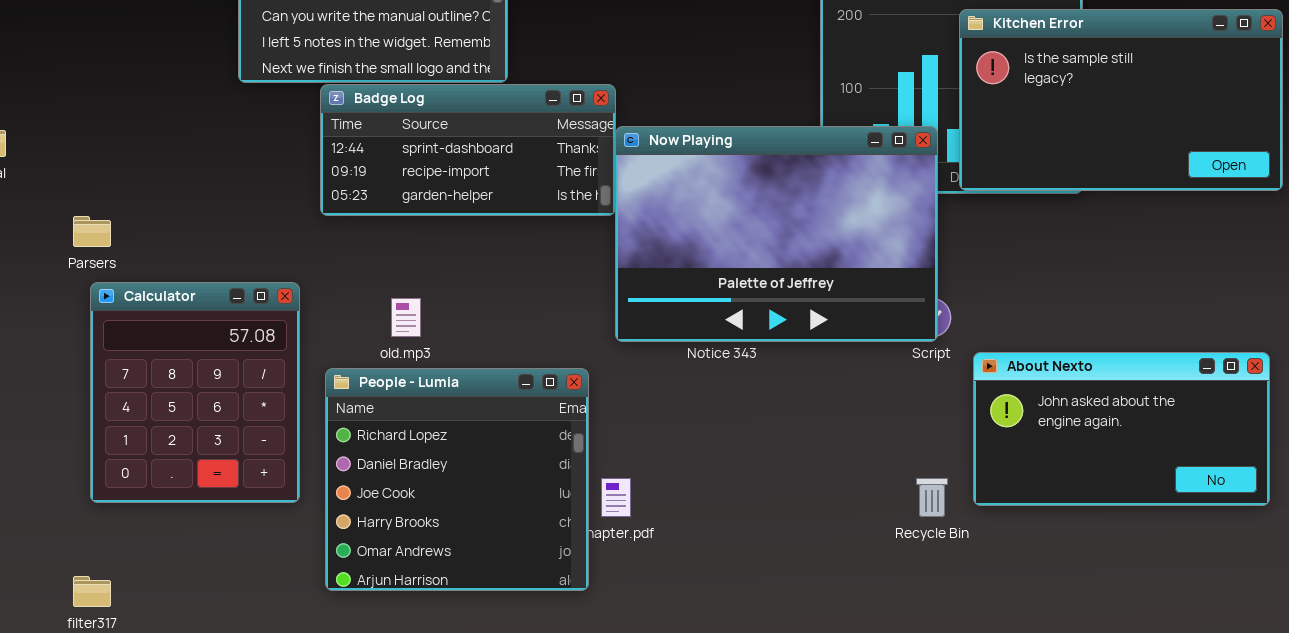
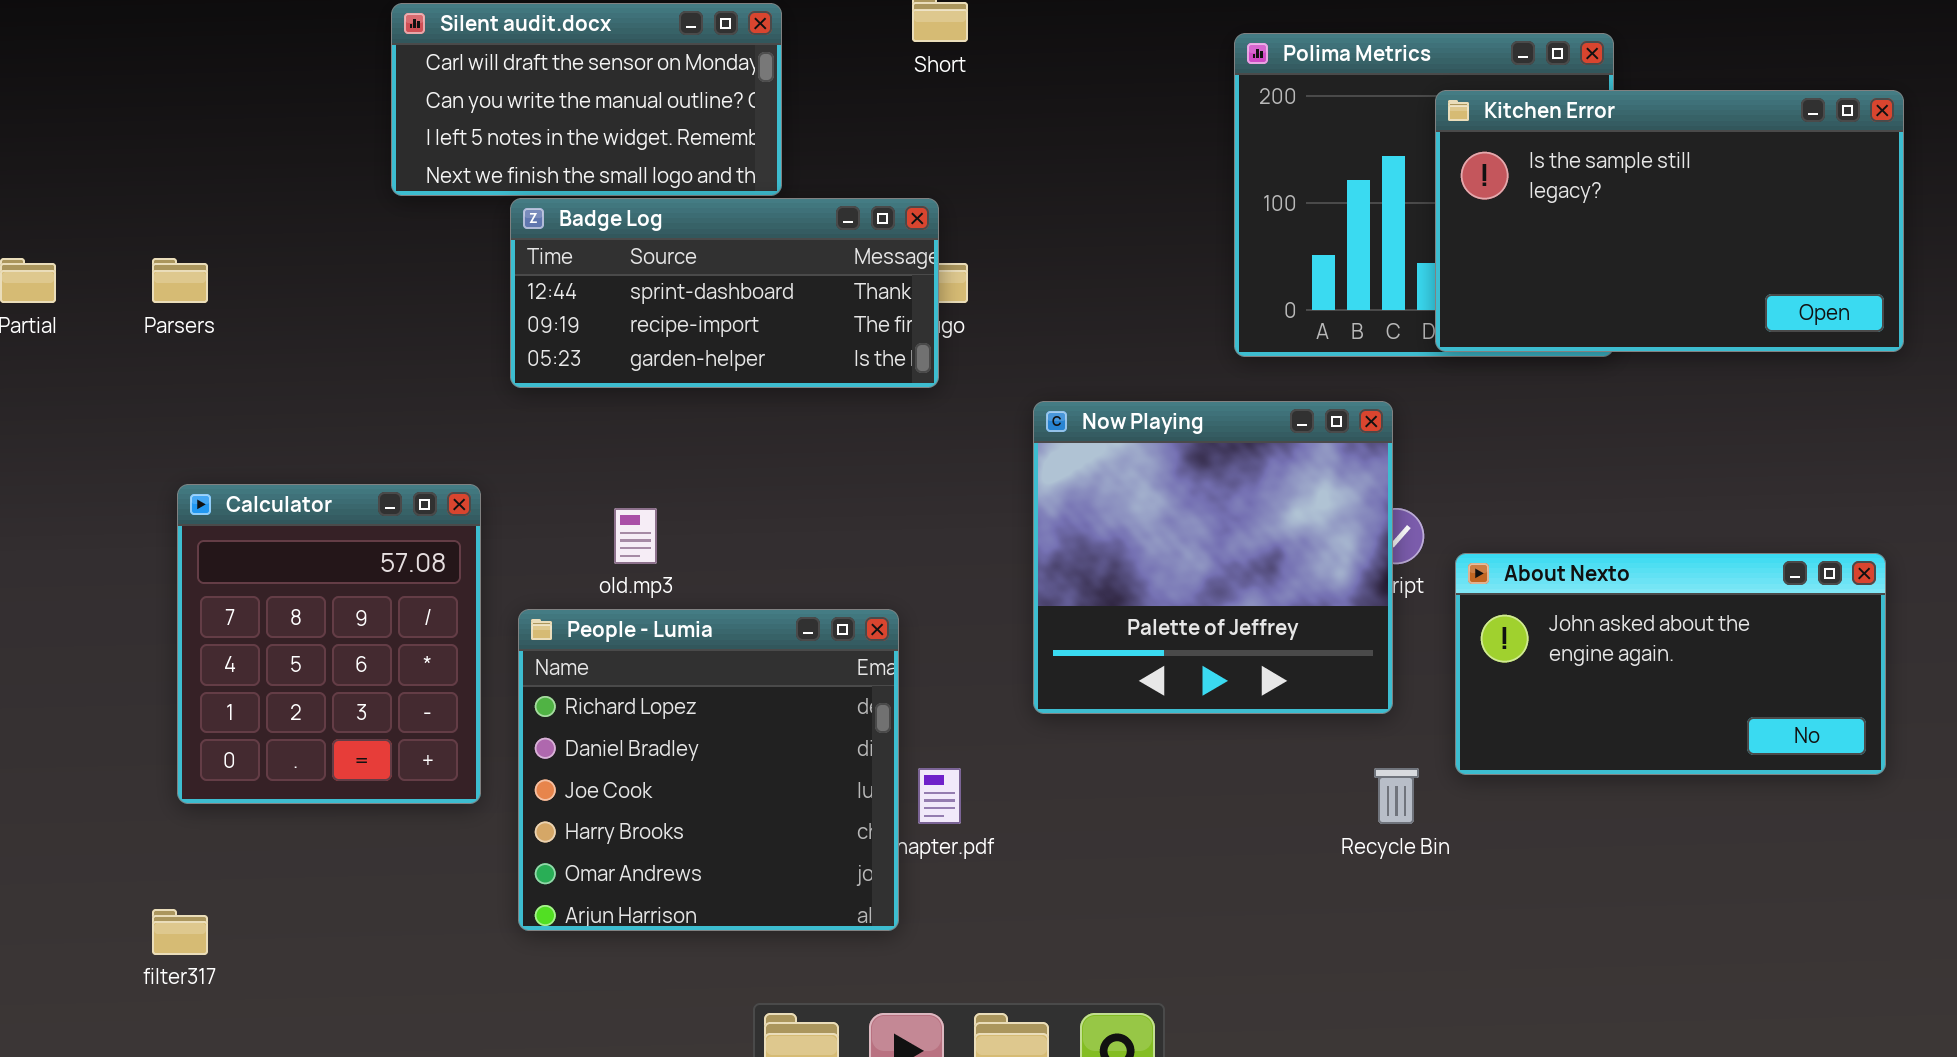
Now Playing: [615,126,938,342] -> [1033,401,1393,714], moved, resized
Parsers: [73,216,111,247] -> [152,258,208,303], moved
About Nexto: [973,352,1270,506] -> [1455,553,1886,775], moved

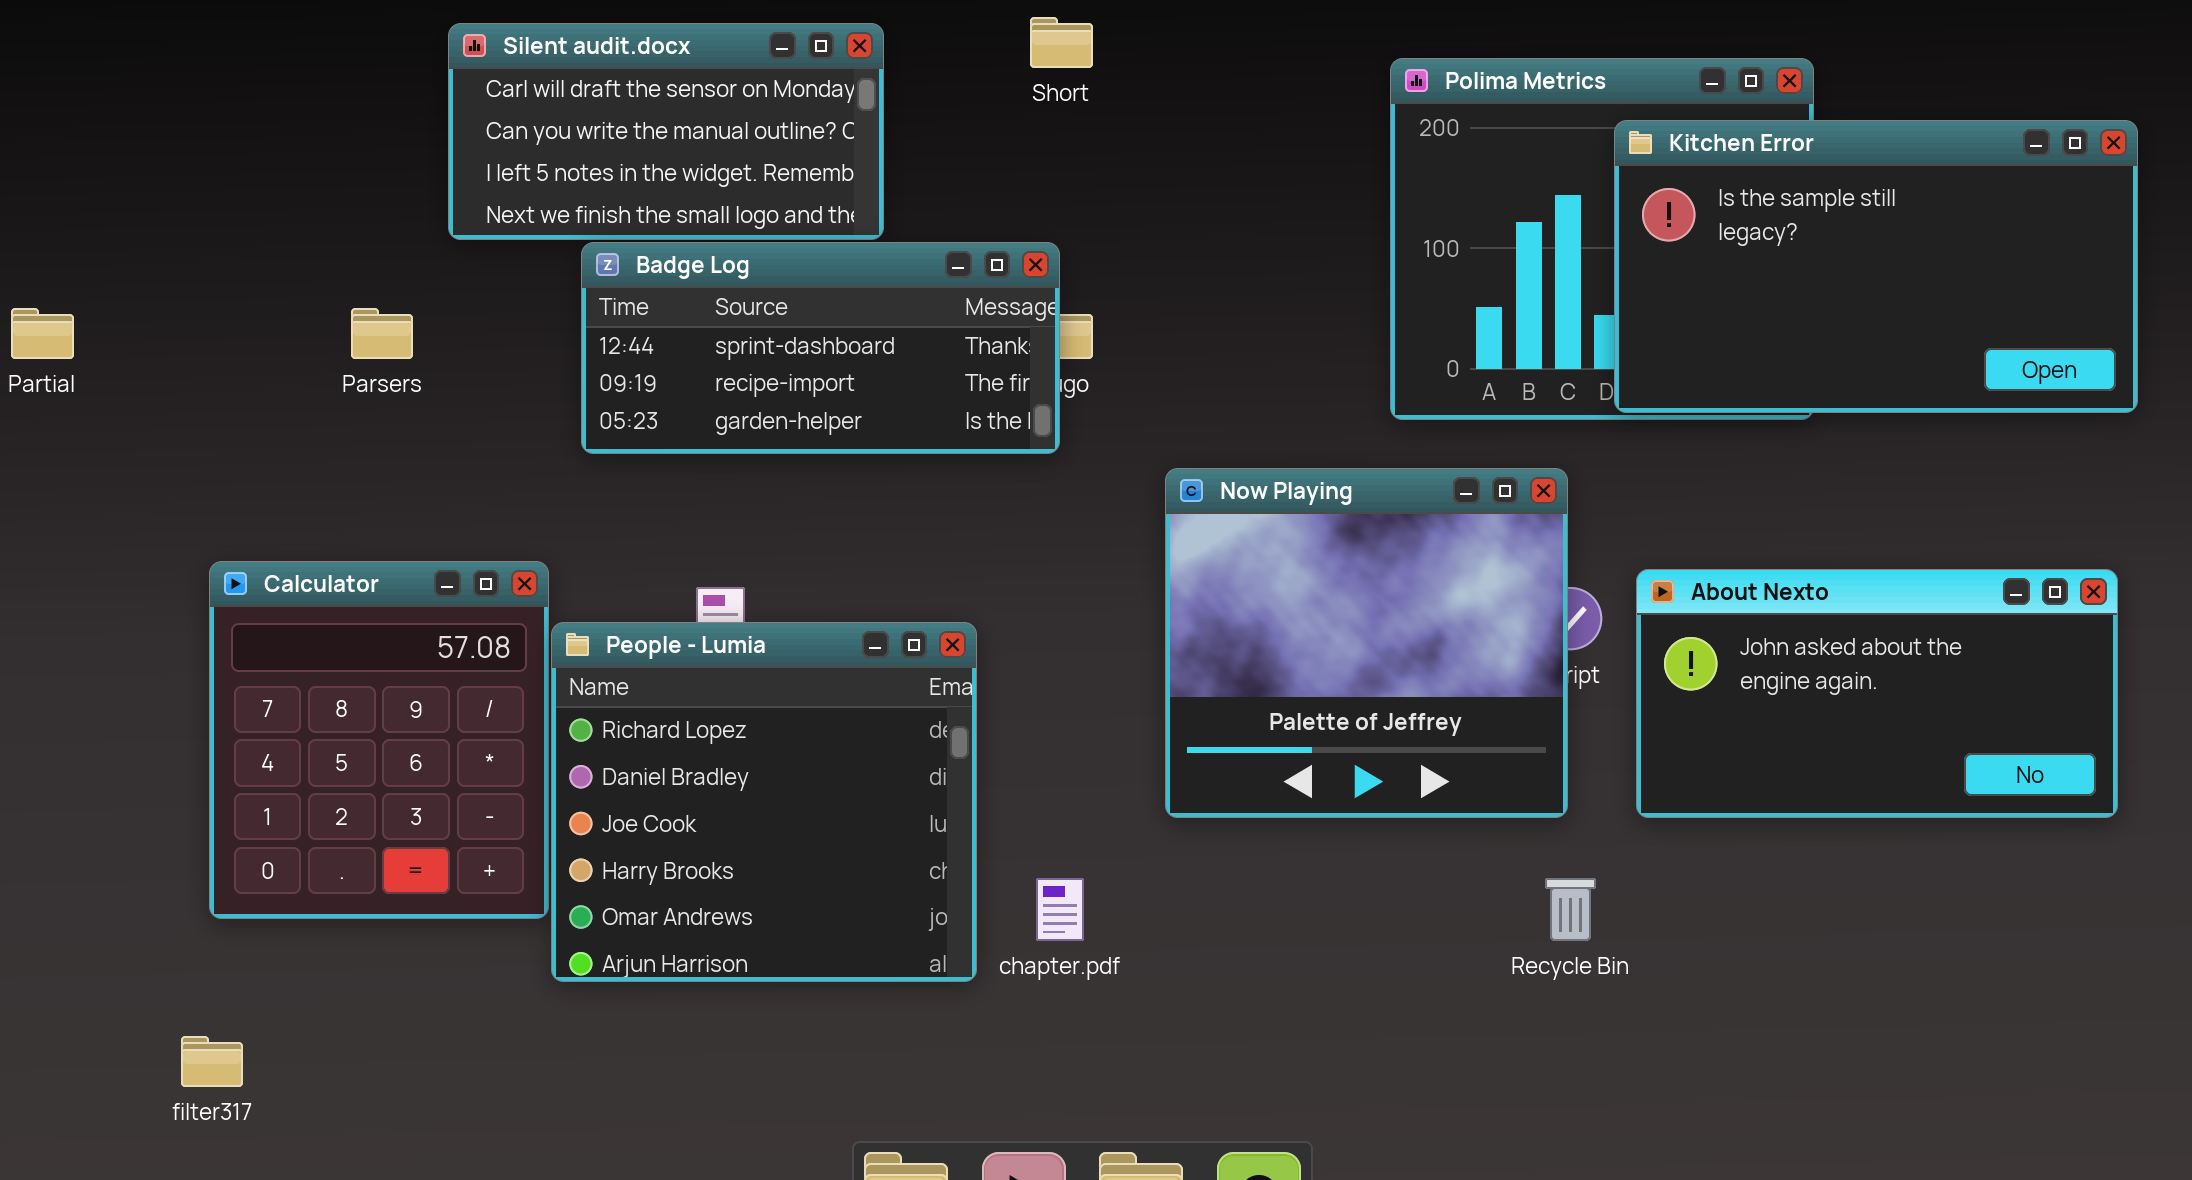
Parsers: [152,258,208,303] -> [351,308,413,359], moved
About Nexto: [1455,553,1886,775] -> [1636,569,2118,818], moved
People - Lumia: [518,609,899,931] -> [551,622,977,982], moved

